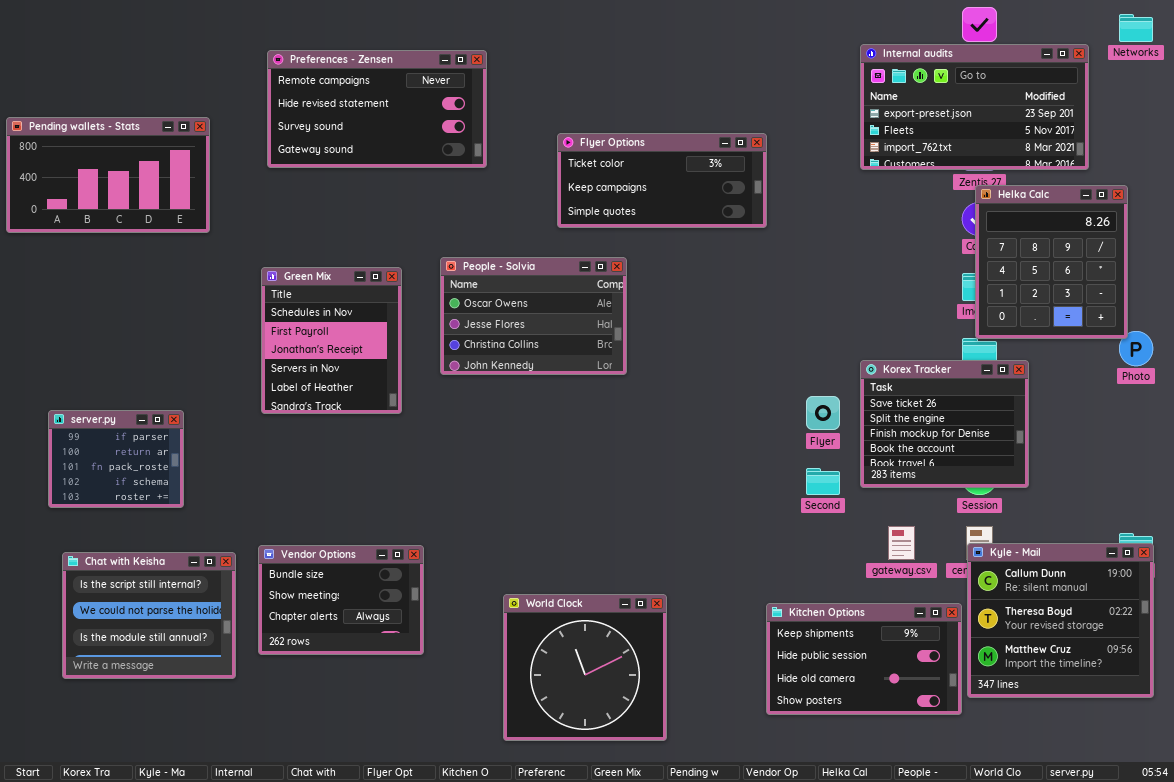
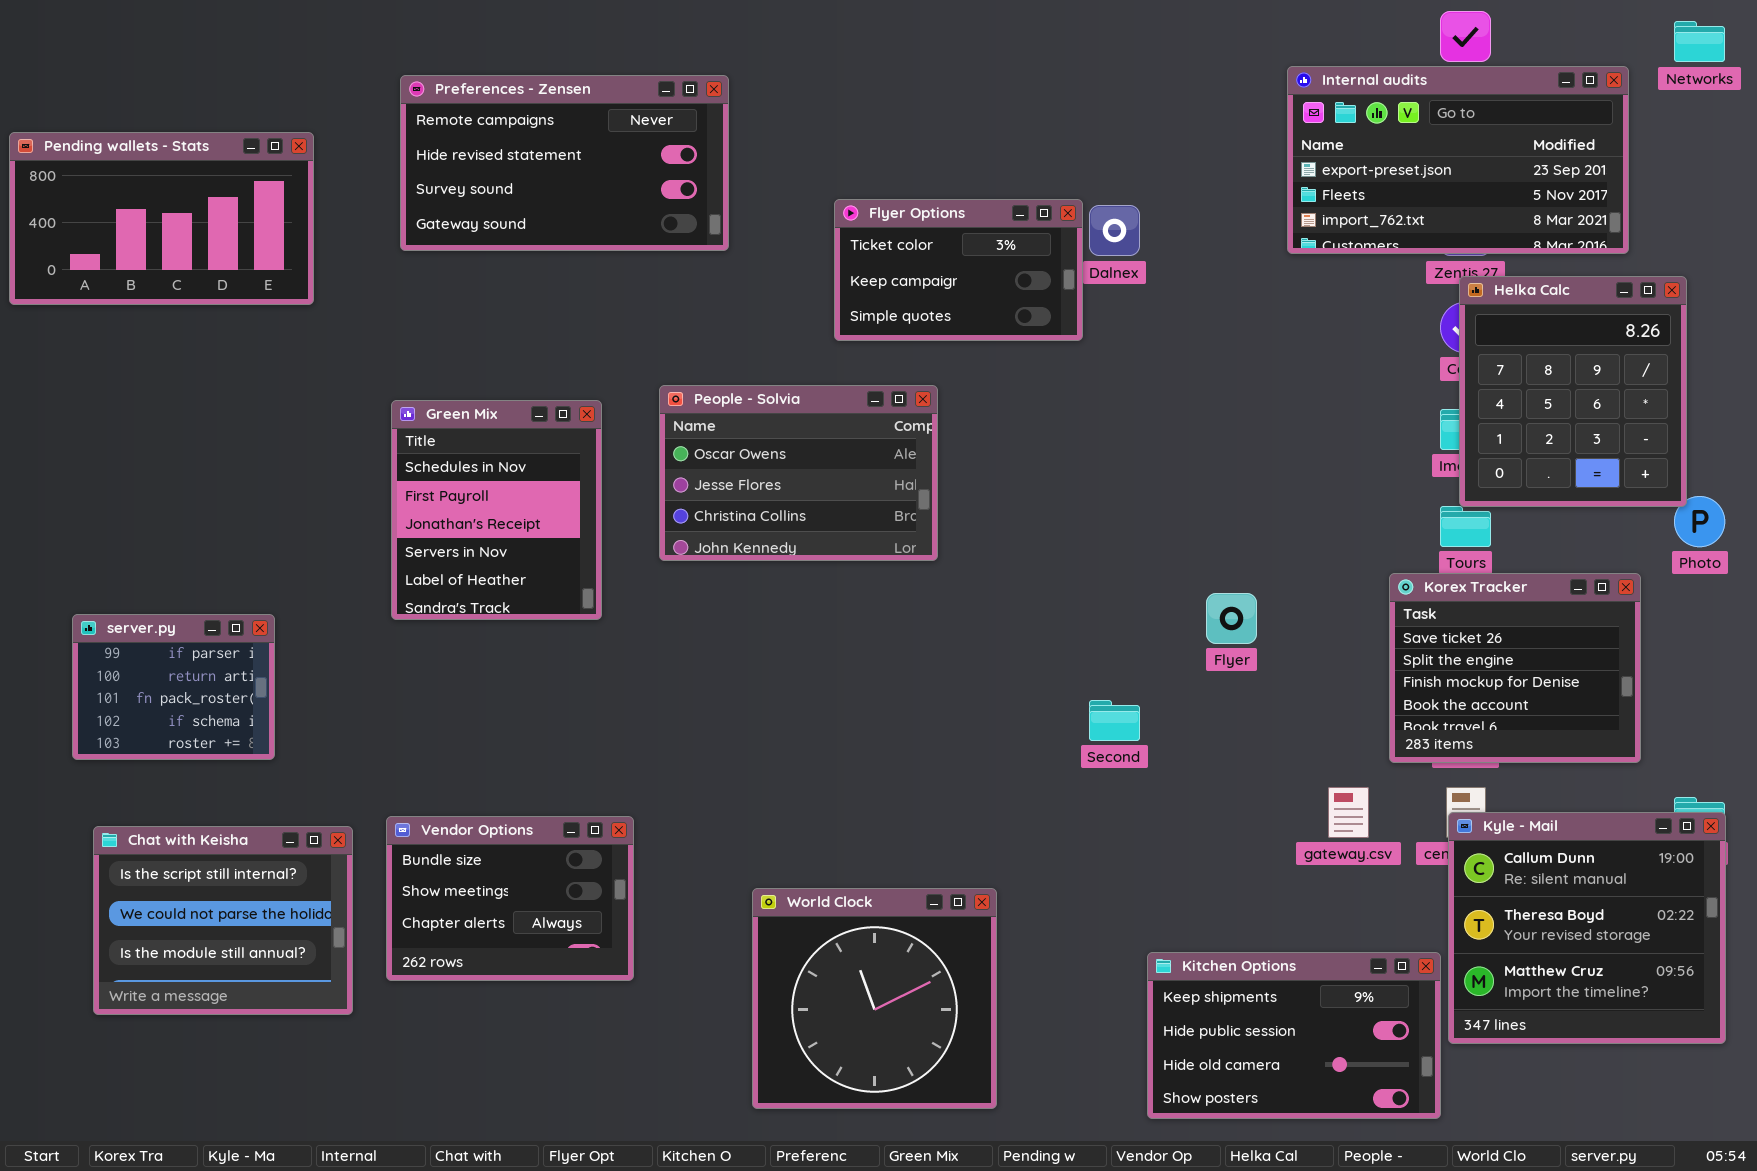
Pending wallets - Stats: [6,117,210,233] -> [9,132,314,305], moved
Flyer Options: [557,133,767,228] -> [834,199,1083,341], resized
Korex Tracker: [860,360,1029,488] -> [1389,573,1641,763], moved
Second: [806,468,840,495] -> [1089,700,1140,741], moved
Kitchen Options: [766,603,962,715] -> [1147,952,1441,1119], moved

